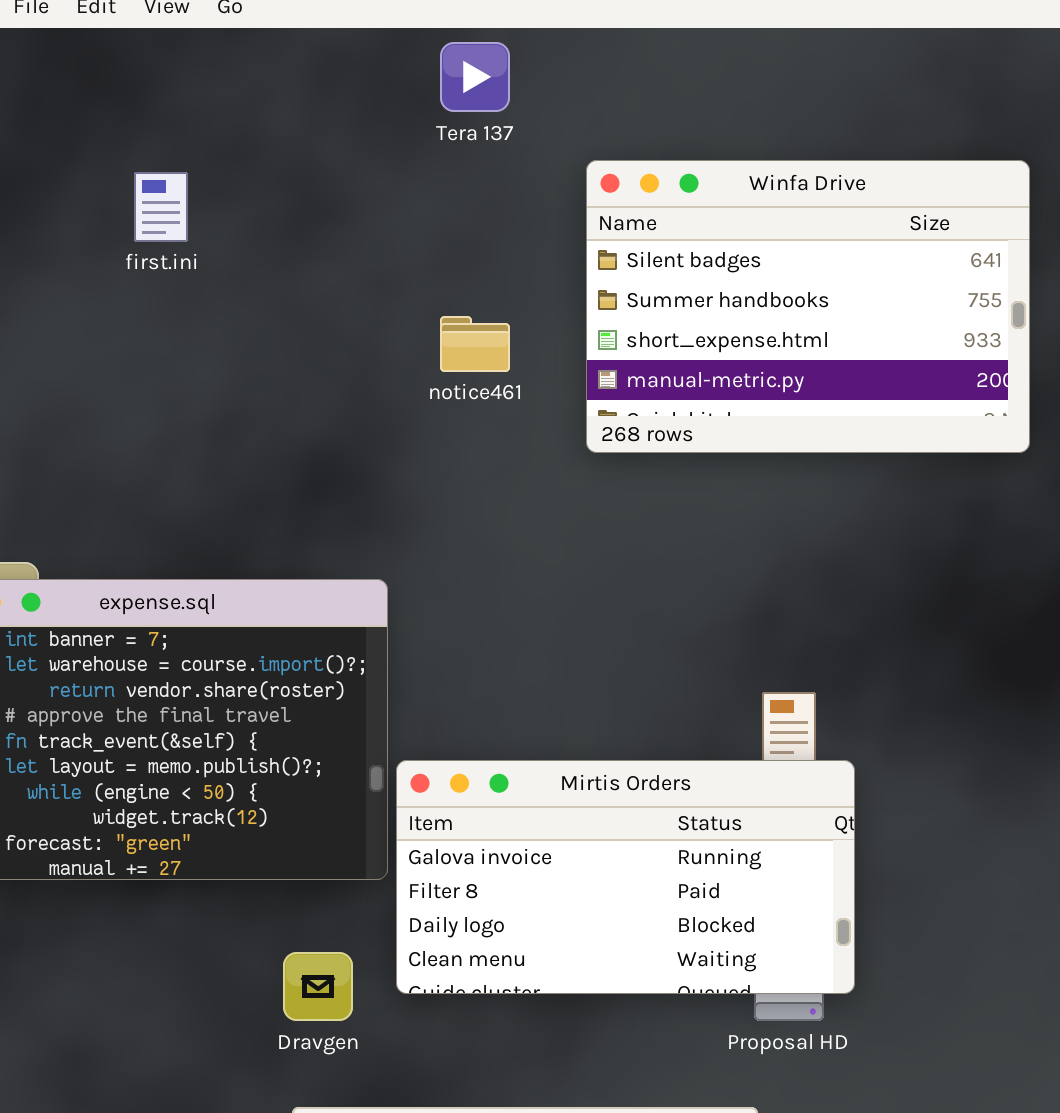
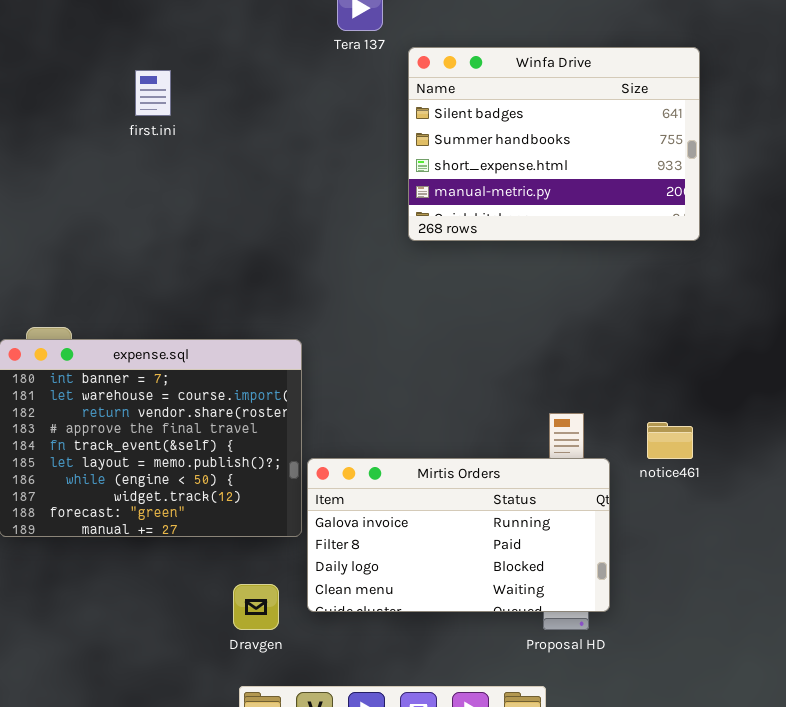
Winfa Drive: [586,160,1030,453] -> [408,47,700,241], moved
notice461: [440,316,510,372] -> [647,422,693,459], moved

